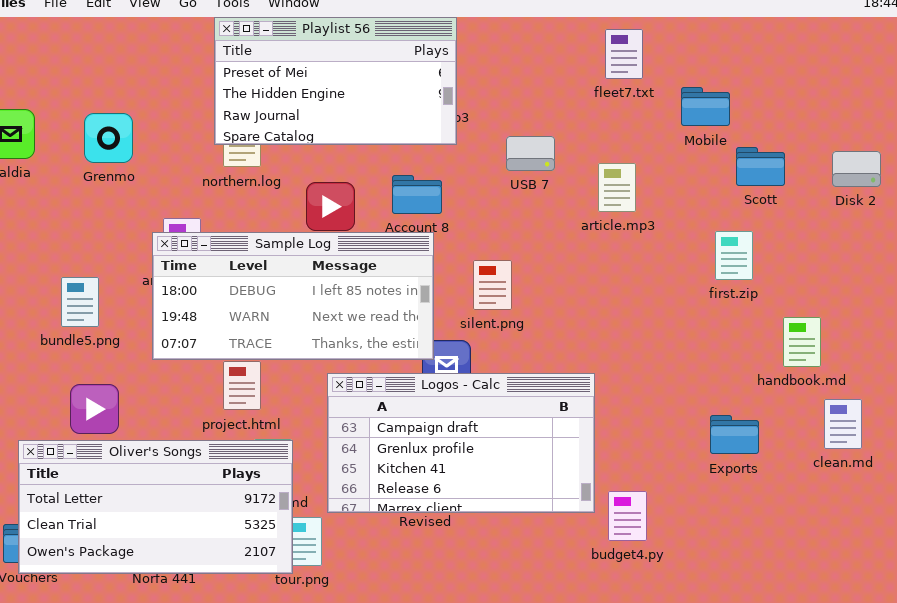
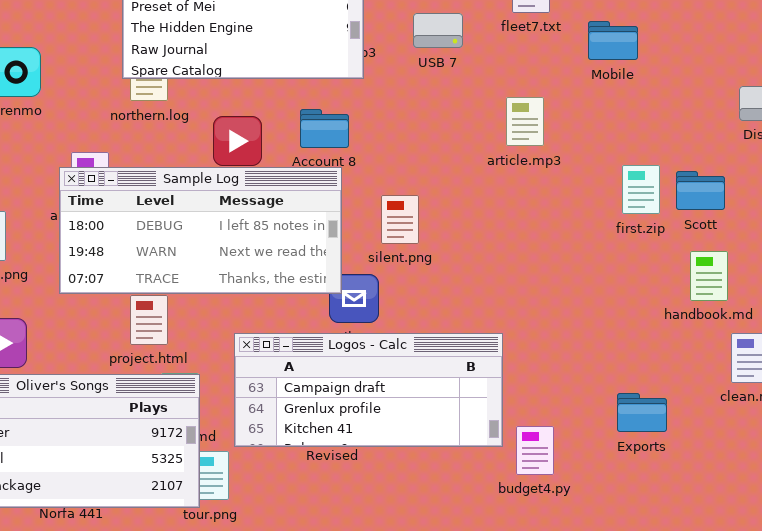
USB 7: [506,136,555,171] -> [413,13,463,48], moved
Scott: [736,147,785,186] -> [676,171,725,210], moved
Logos - Calc: [327,373,595,513] -> [234,333,503,447], resized
Exports: [710,415,759,454] -> [617,393,667,432], moved

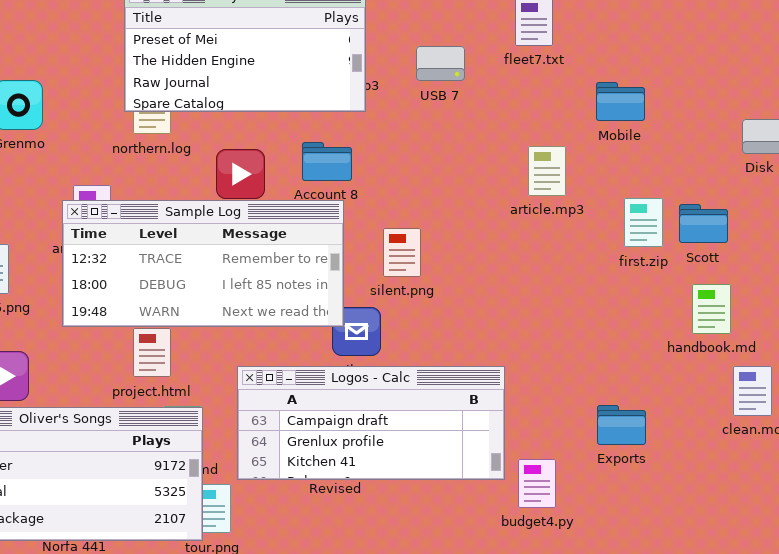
Mobile: [588,21,638,60] -> [596,82,645,121], moved
article.mp3: [506,97,544,146] -> [528,146,566,196], moved
Sample Log: [59,167,342,294] -> [62,200,344,327], scrolled up 1 row
Exports: [617,393,667,432] -> [597,405,646,445], moved

